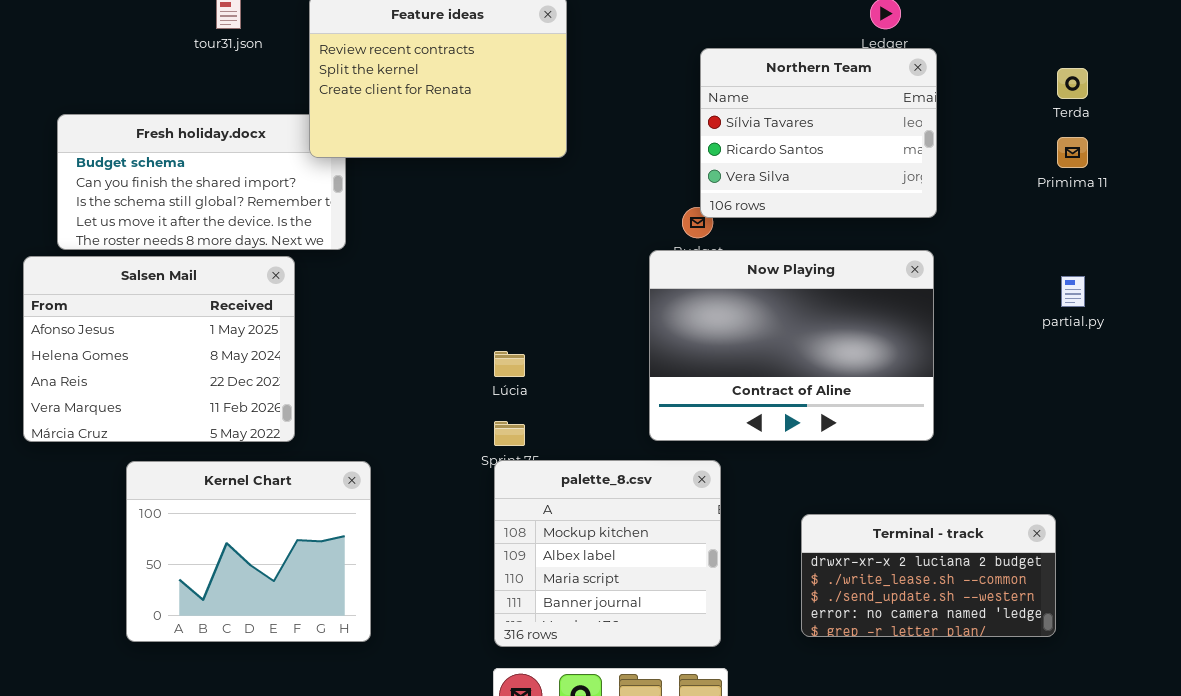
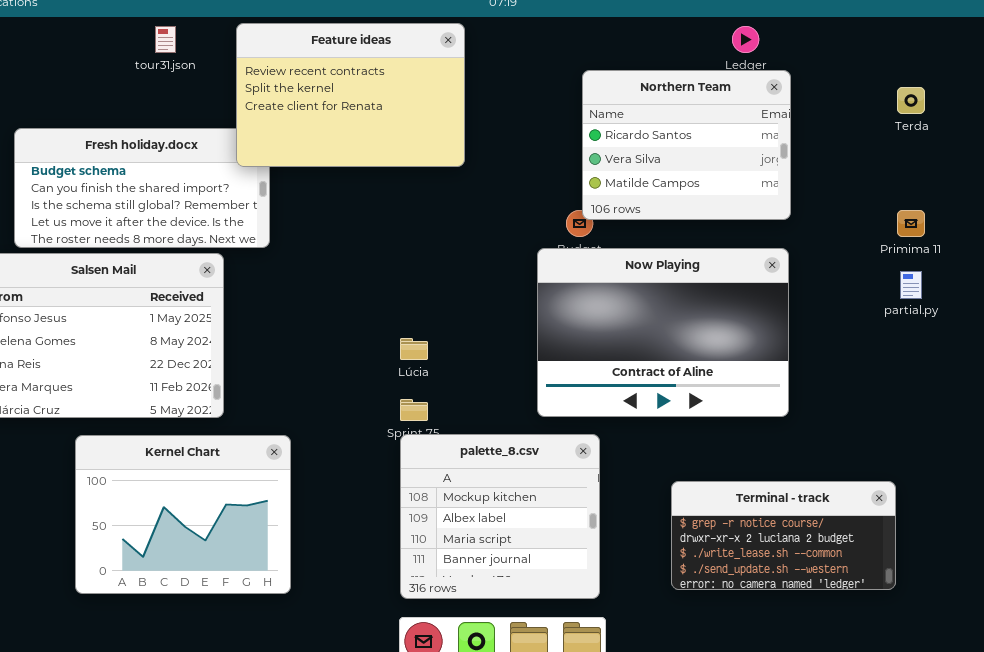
Northern Team: [700,48,937,218] -> [582,70,791,220], scrolled down 1 row
Primima 11: [1057,137,1088,168] -> [897,210,925,237], moved
Terminal - track: [801,514,1056,637] -> [671,481,896,590], scrolled up 1 row

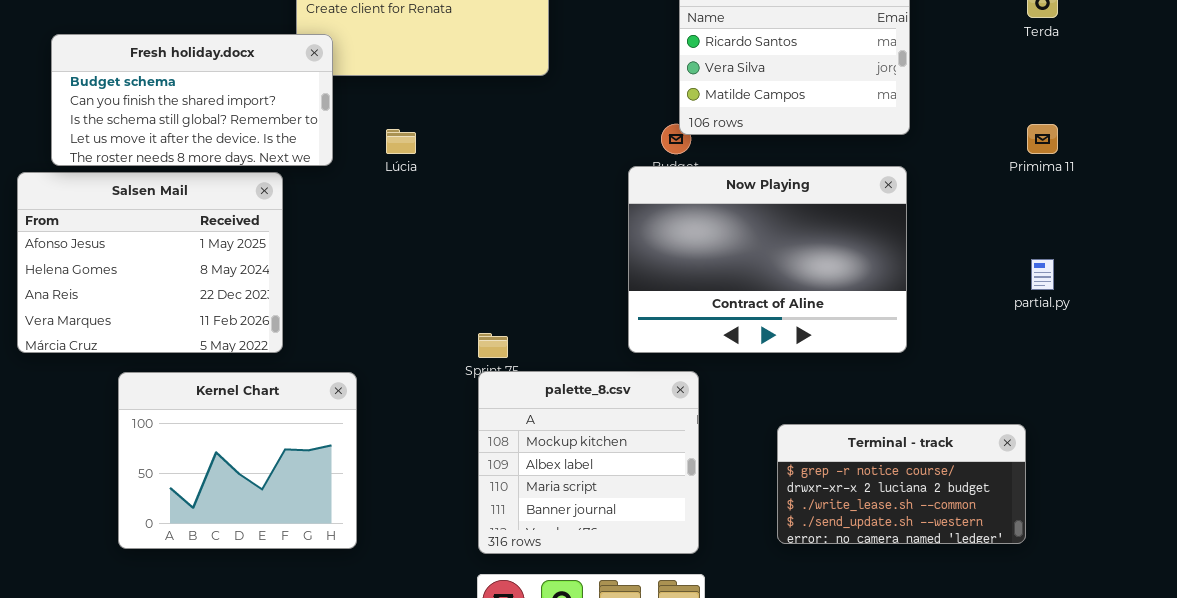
Fresh holiday.docx: [14,128,270,248] -> [51,34,333,166], raised
partial.py: [900,271,922,299] -> [1031,259,1054,290], moved
Lúcia: [400,338,428,360] -> [386,129,416,154], moved

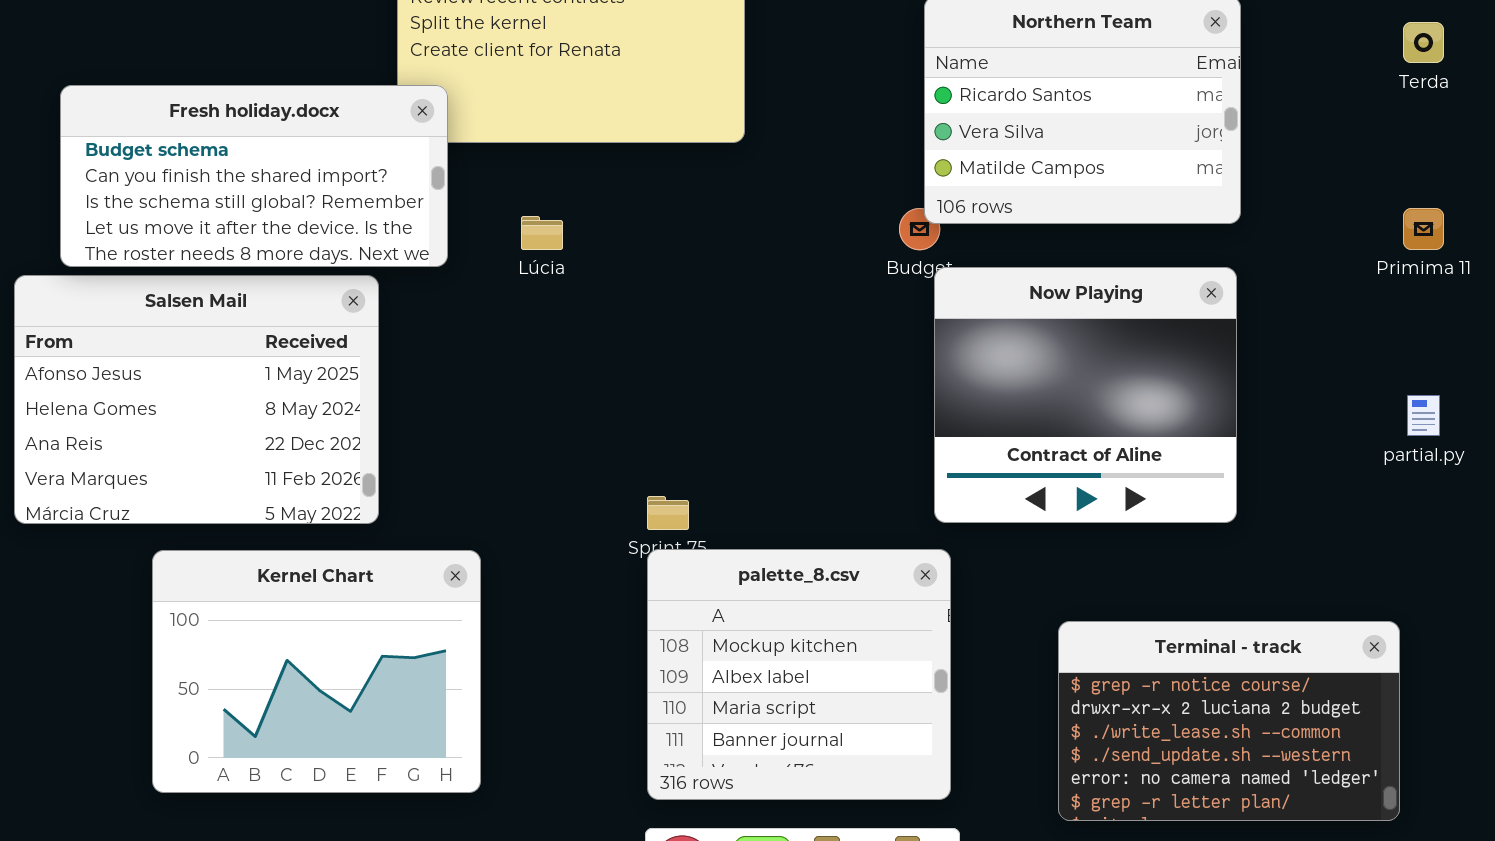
Now Playing: [628,166,907,353] -> [934,267,1237,523], resized
Terminal - track: [777,424,1026,544] -> [1058,621,1400,821], resized

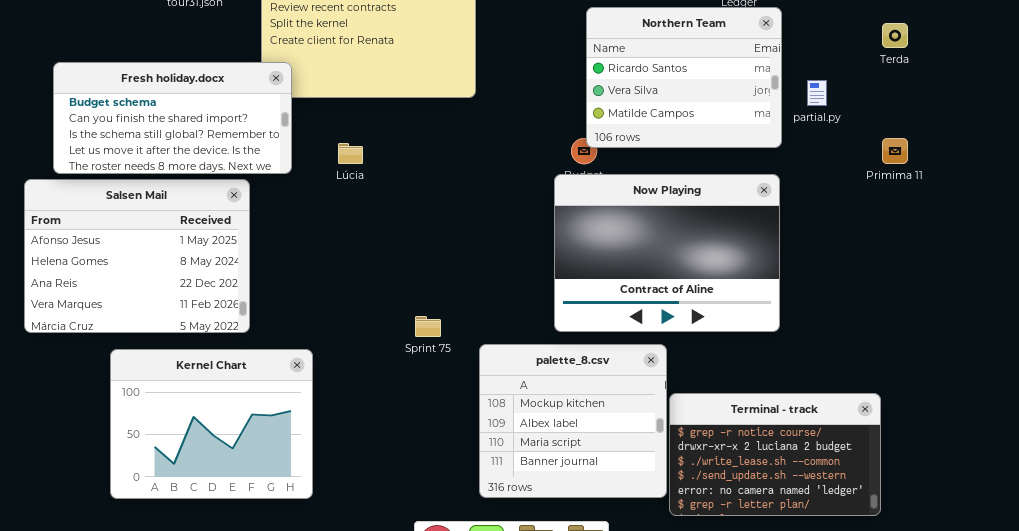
Now Playing: [934,267,1237,523] -> [554,174,780,332], resized
partial.py: [1407,395,1440,436] -> [807,80,827,106], moved
palette_8.csv: [647,549,951,800] -> [479,344,667,498], moved

